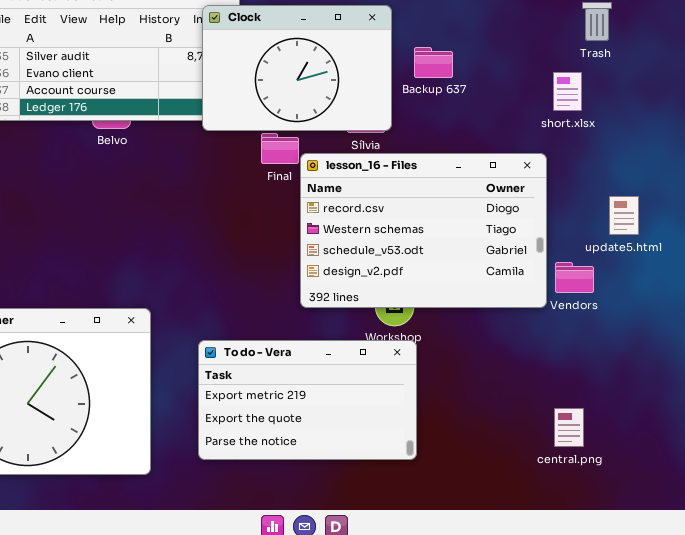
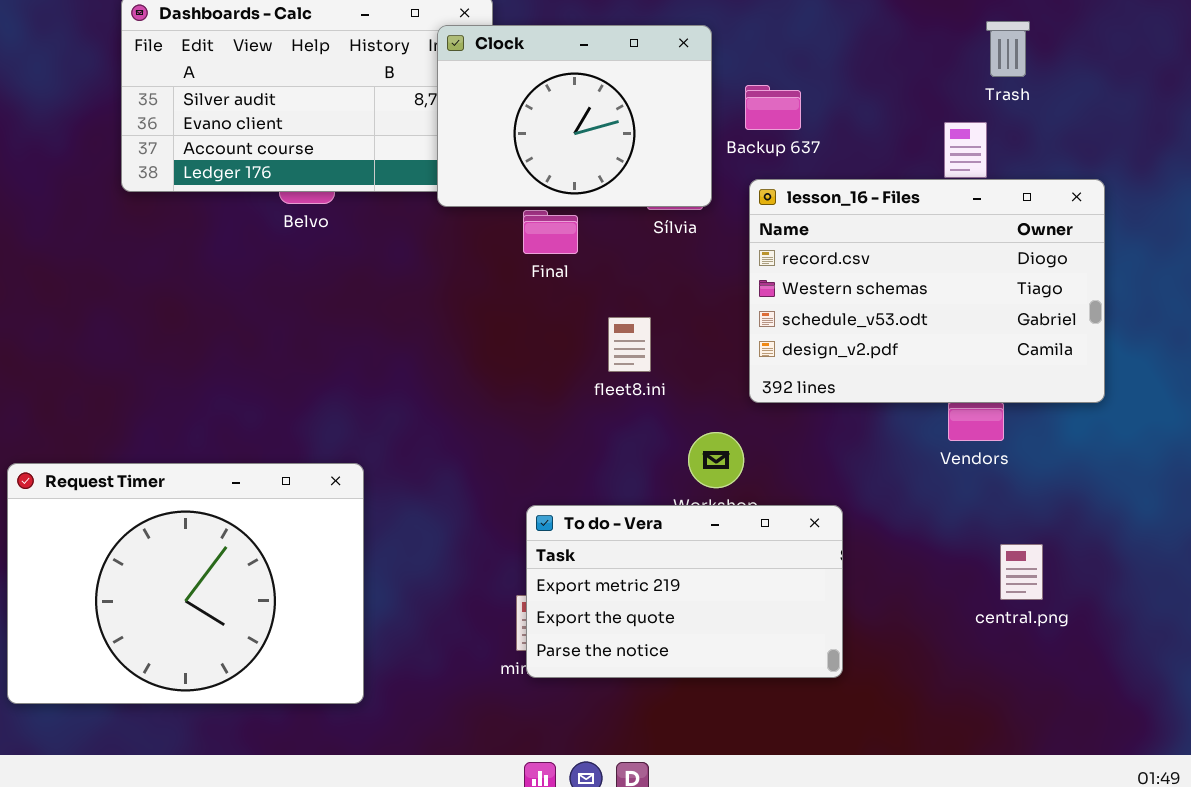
lesson_16 - Files: [300,153,547,308] -> [749,179,1105,403], moved
To do - Vera: [198,340,417,460] -> [526,505,843,678], moved
central.png: [554,408,584,447] -> [1000,544,1043,600], moved

